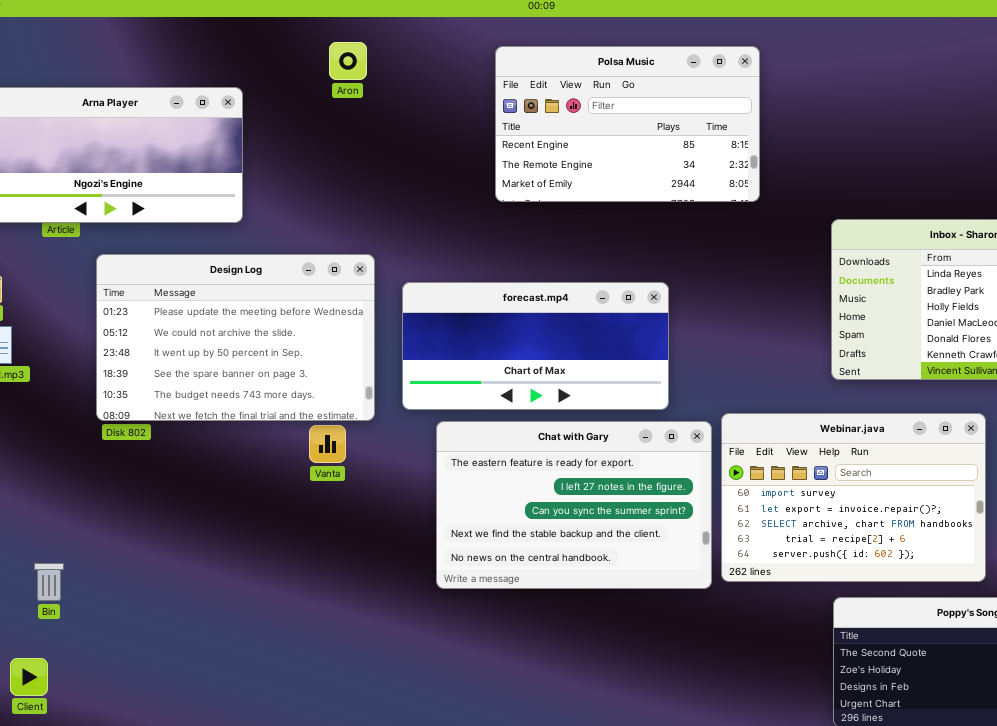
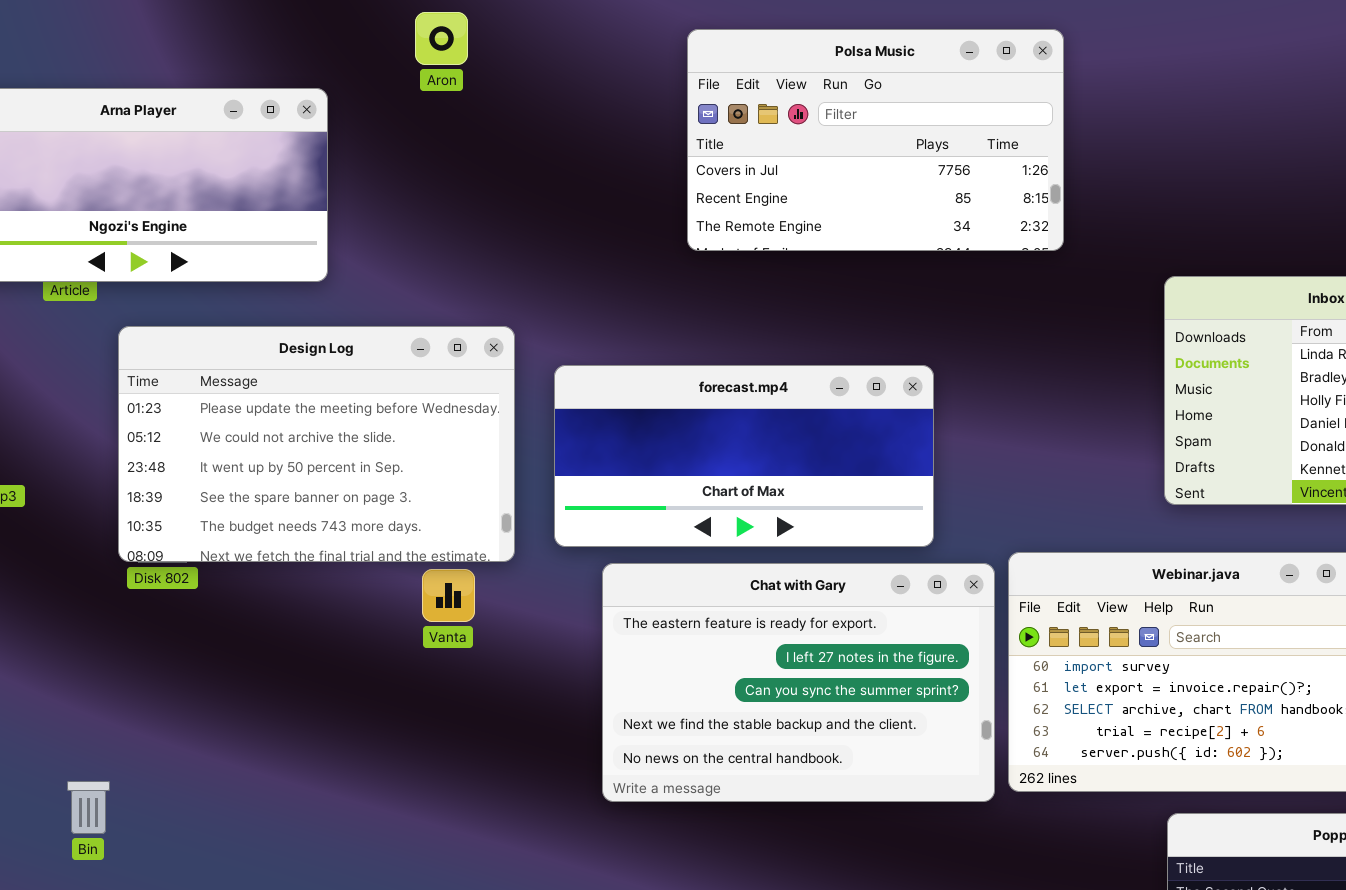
Aron: [329,42,367,80] -> [415,12,468,65], moved
Polsa Music: [495,46,760,202] -> [687,29,1064,251], scrolled up 1 row
Bin: [34,563,64,601] -> [67,781,110,834], moved

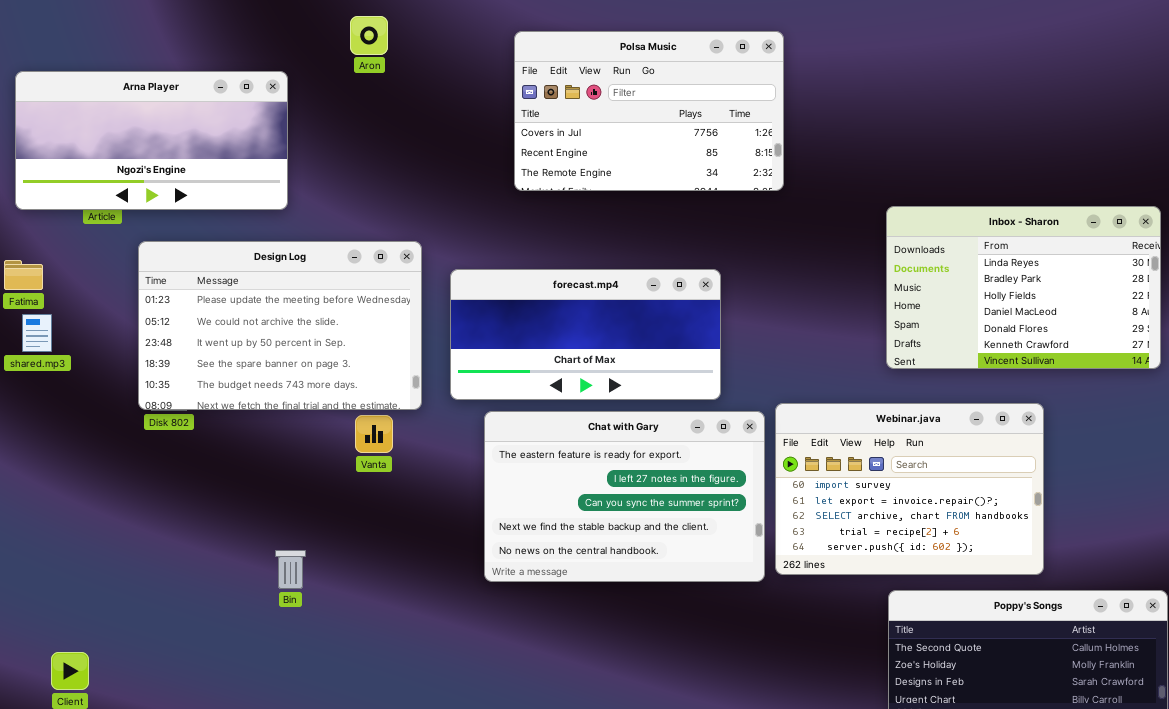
Polsa Music: [687,29,1064,251] -> [514,31,784,191], moved
Bin: [67,781,110,834] -> [275,550,306,589], moved

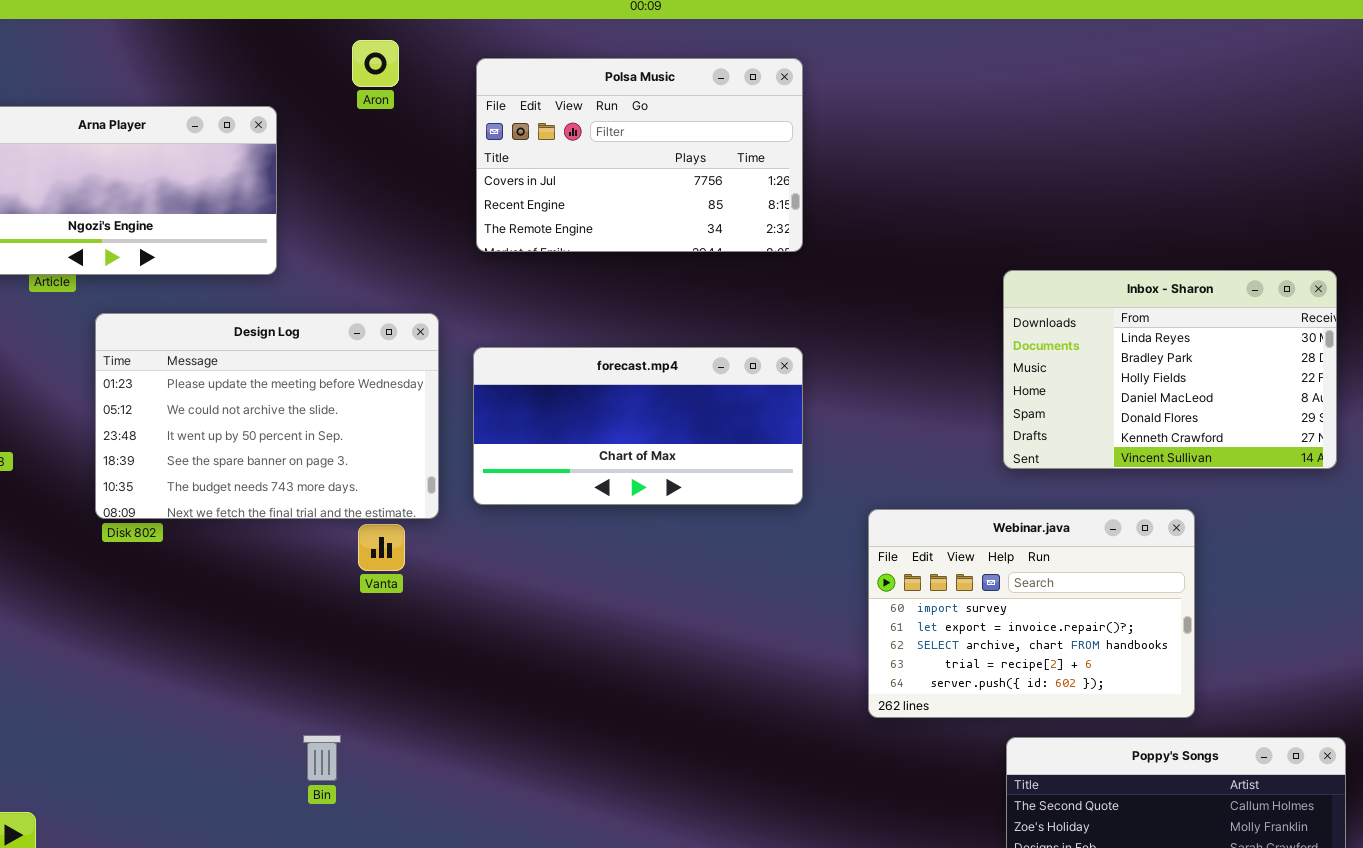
Polsa Music: [514,31,784,191] -> [476,58,803,252], moved
Chat with Gary: [484,411,765,582] -> none, closed
Bin: [275,550,306,589] -> [303,735,341,781], moved

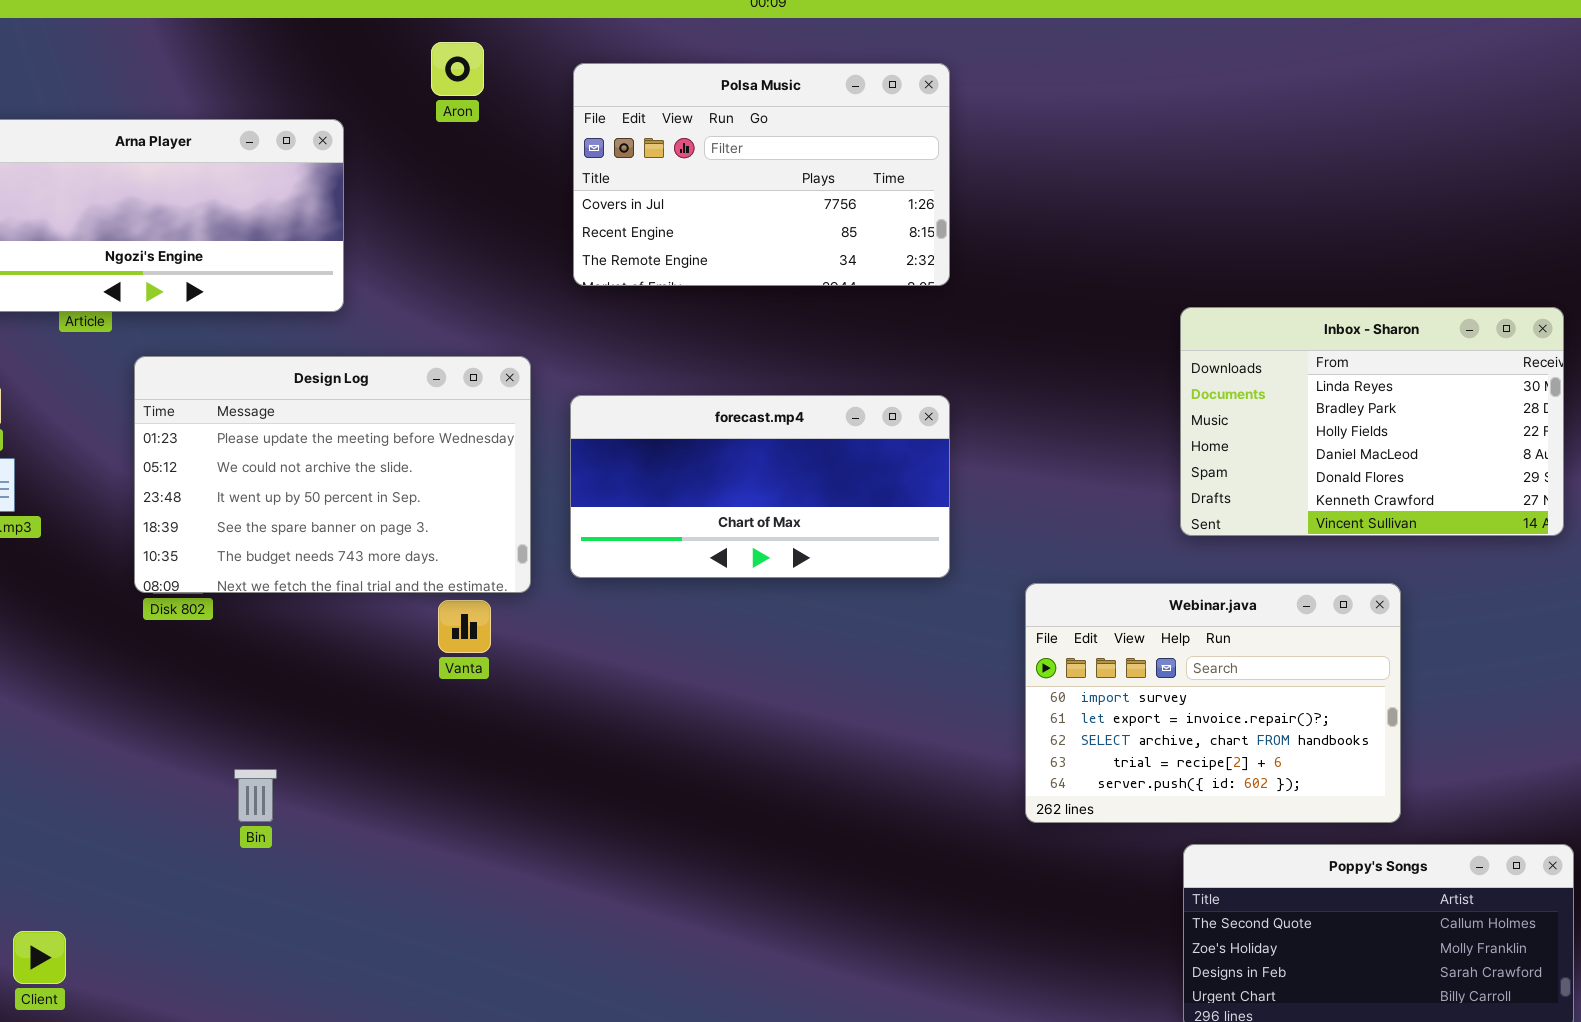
Bin: [303,735,341,781] -> [234,769,277,822], moved

